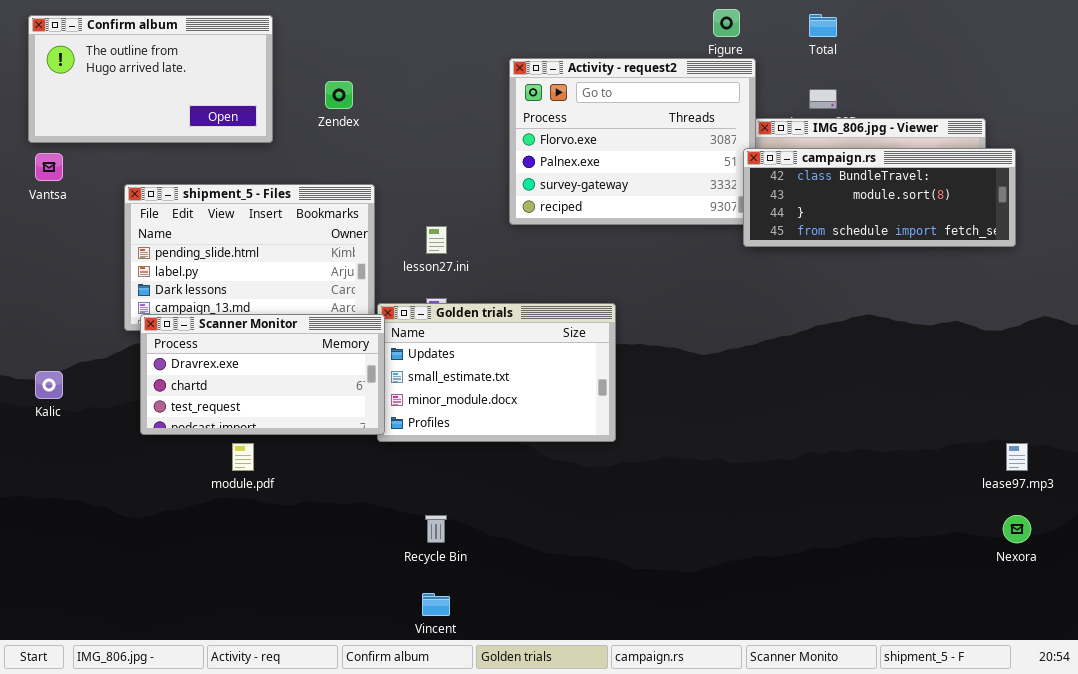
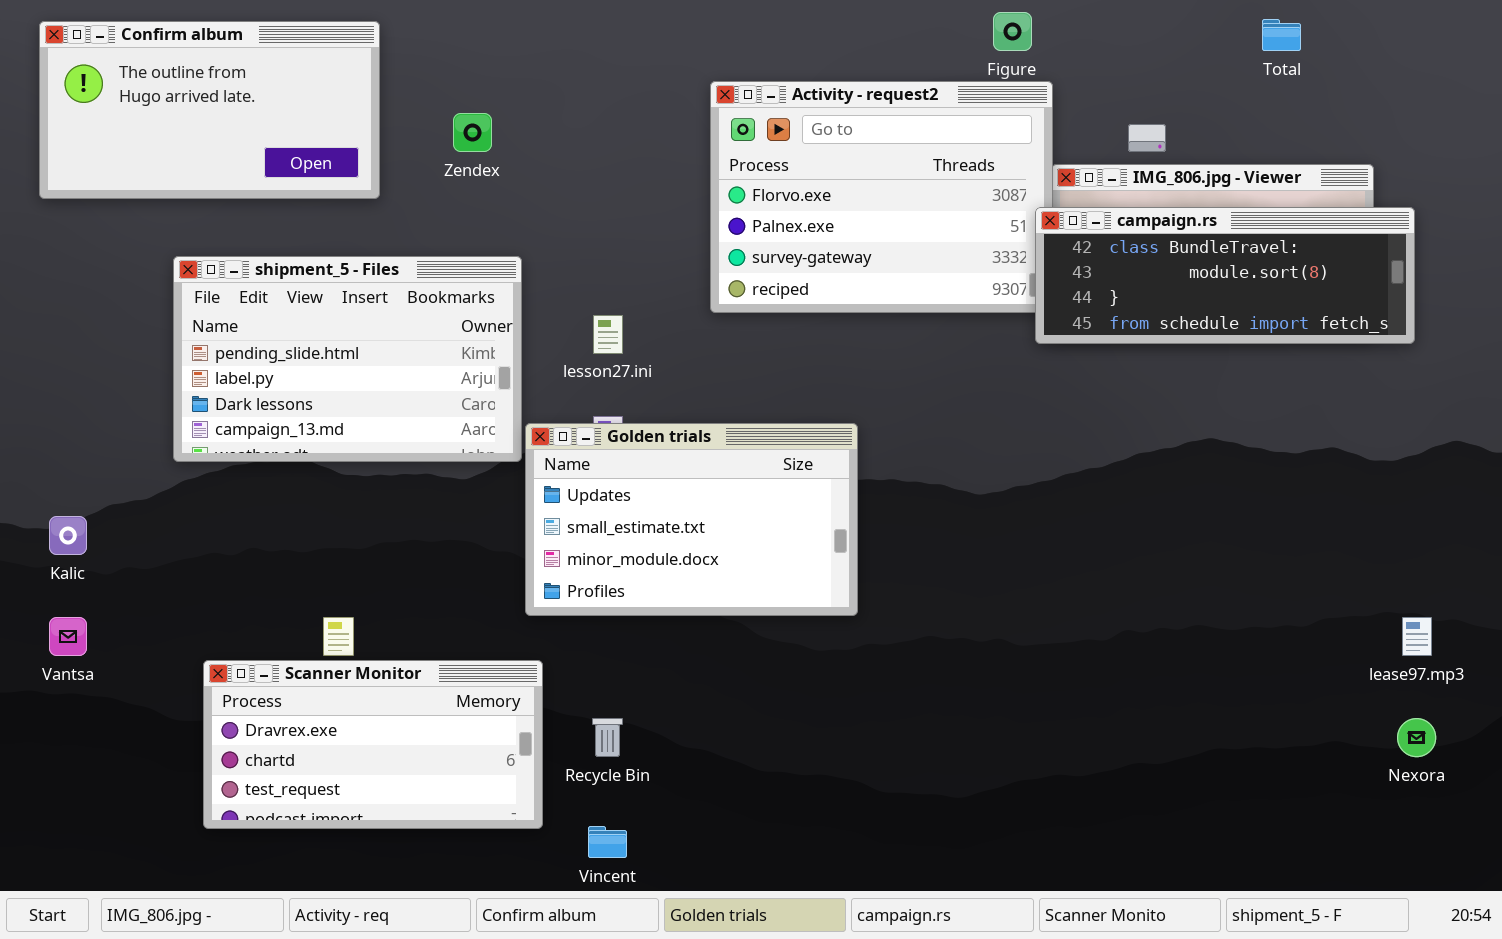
Total: [809,14,837,37] -> [1262,19,1301,51], moved
Vantsa: [35,153,63,181] -> [49,617,87,656], moved
Scanner Monitor: [140,314,385,435] -> [203,660,543,829], moved

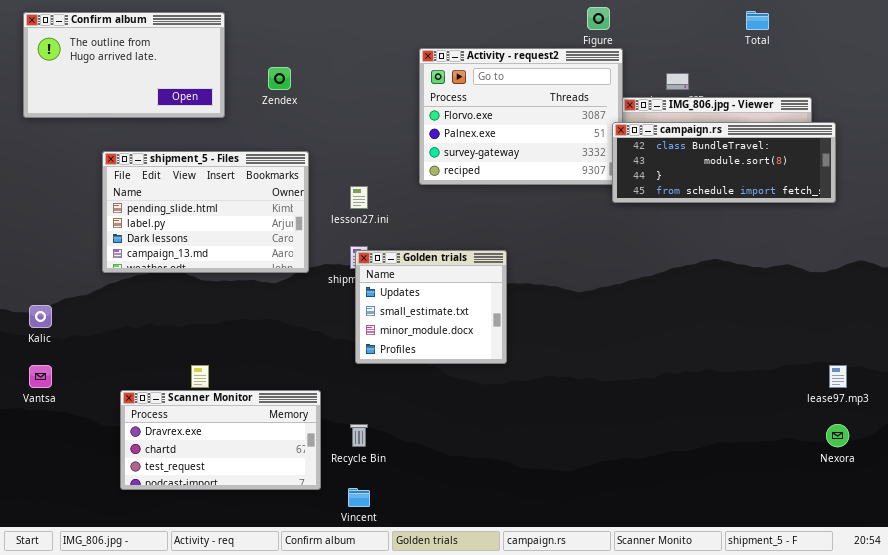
Golden trials: [525,423,858,616] -> [355,250,507,364], resized

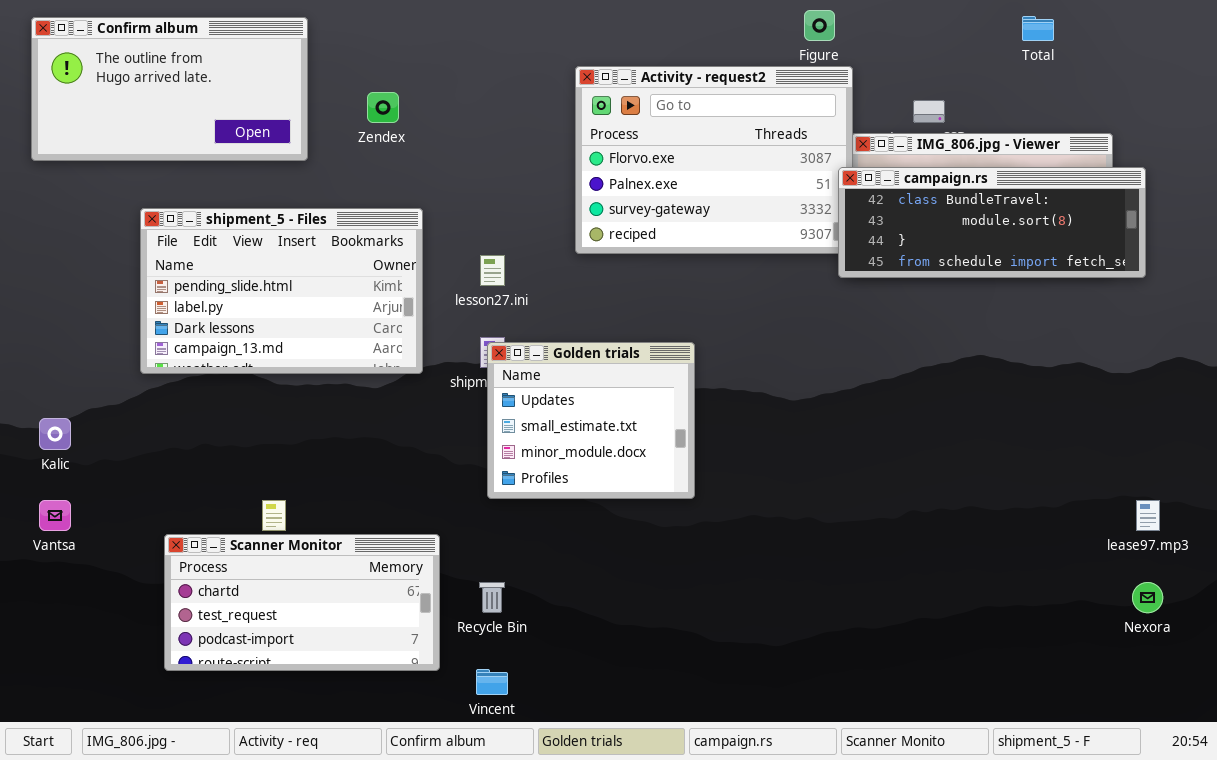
Scanner Monitor: [120,390,321,490] -> [164,534,440,671], scrolled down 1 row

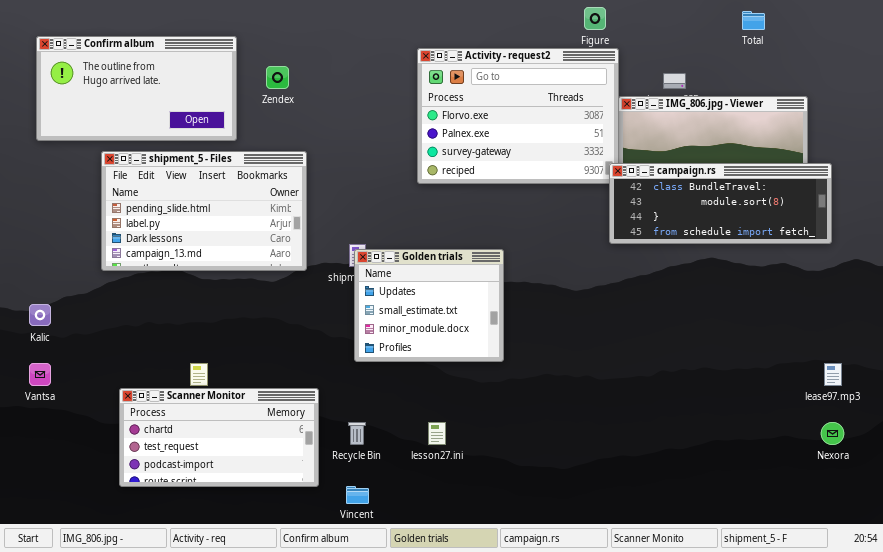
Confirm album: [31,17,308,161] -> [36,36,237,141], moved
campaign.rs: [838,167,1146,278] -> [609,163,832,244], moved
lesson27.ini: [480,255,505,286] -> [428,422,446,445], moved

